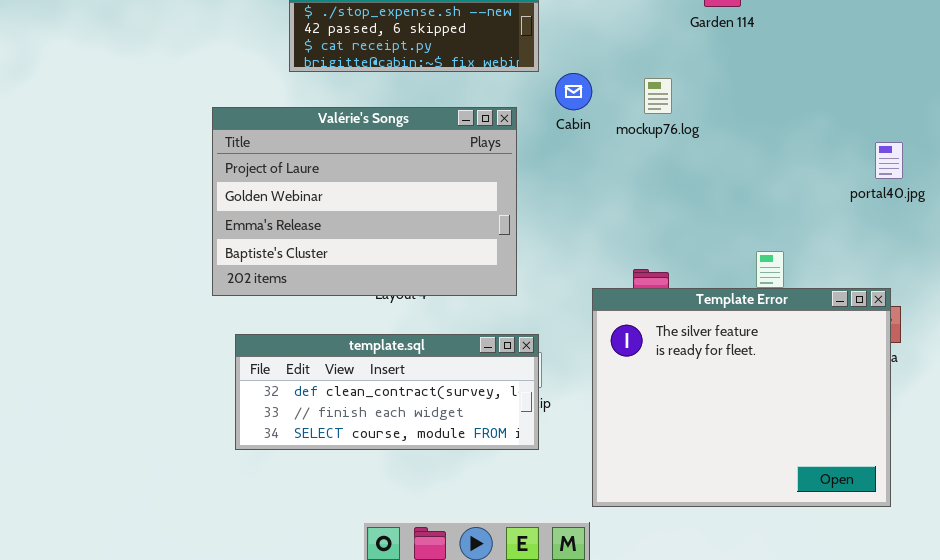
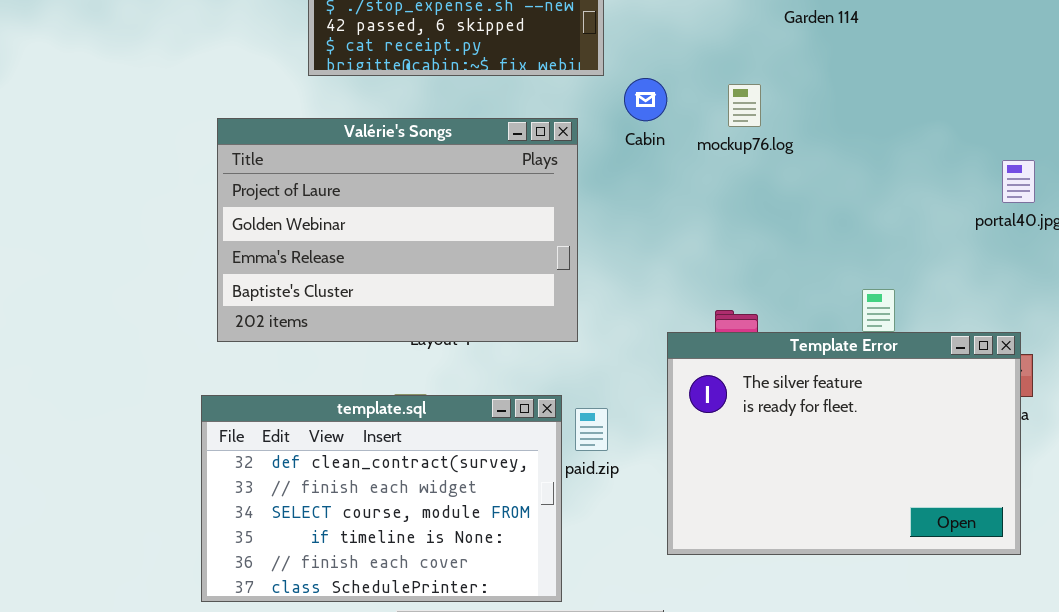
Template Error: [592,288,891,507] -> [667,332,1021,555], resized
template.sql: [235,334,539,450] -> [201,395,562,602], moved, resized

